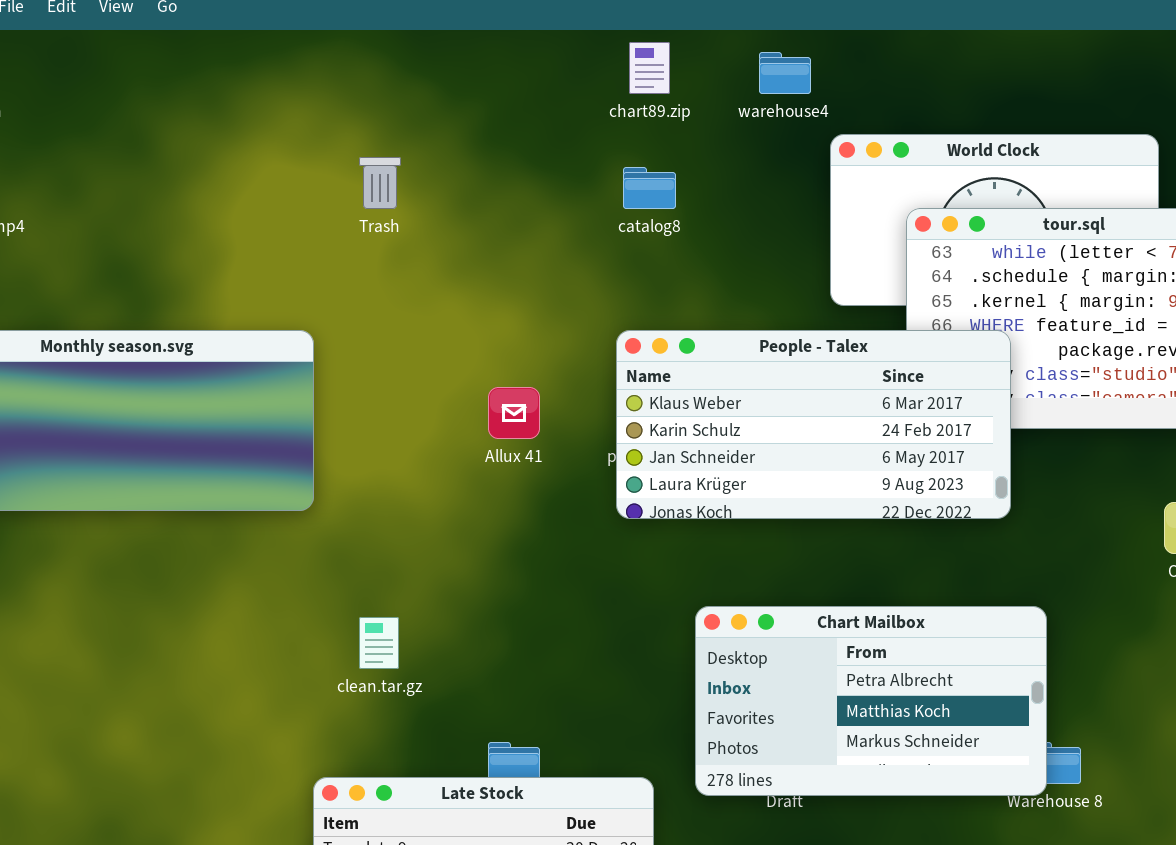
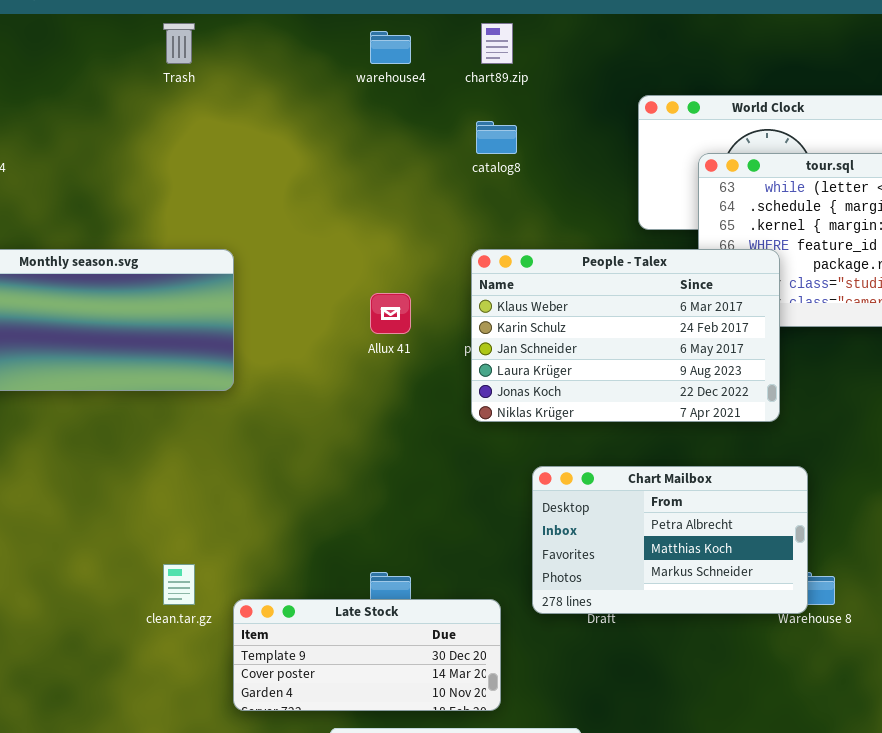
warehouse4: [759,52,811,94] -> [370,31,411,64], moved
Trash: [359,157,401,209] -> [163,23,195,64], moved
People - Talex: [616,330,1011,519] -> [471,249,780,422], resized
clean.tar.gz: [359,617,399,669] -> [163,564,195,605], moved

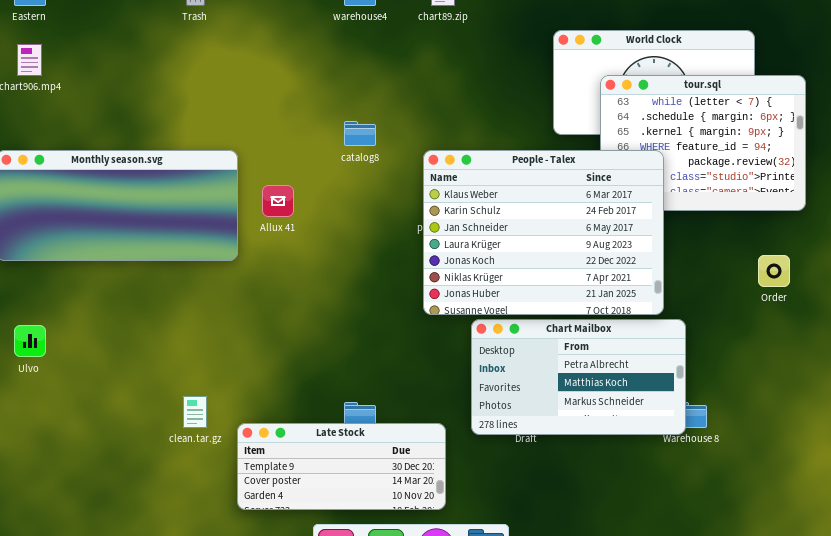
catalog8: [476,121,517,154] -> [344,121,376,146], moved
People - Talex: [471,249,780,422] -> [423,150,664,315], resized
Allux 41: [370,293,411,334] -> [262,185,294,217], moved

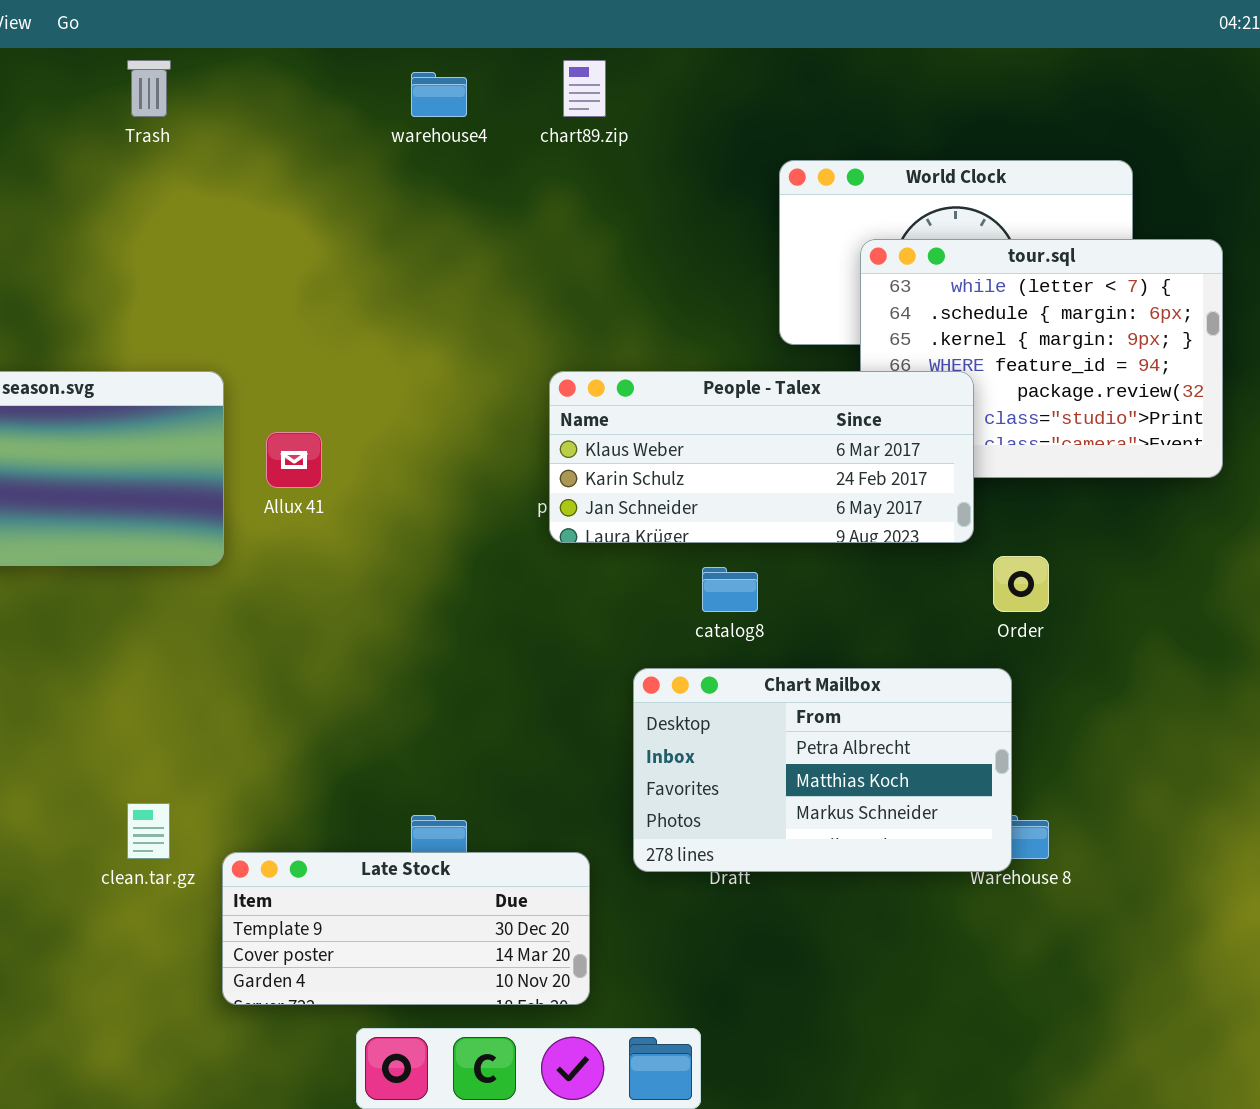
catalog8: [344,121,376,146] -> [702,567,758,612], moved
People - Talex: [423,150,664,315] -> [549,371,974,543], resized
Order: [758,255,790,287] -> [993,556,1049,612], moved

